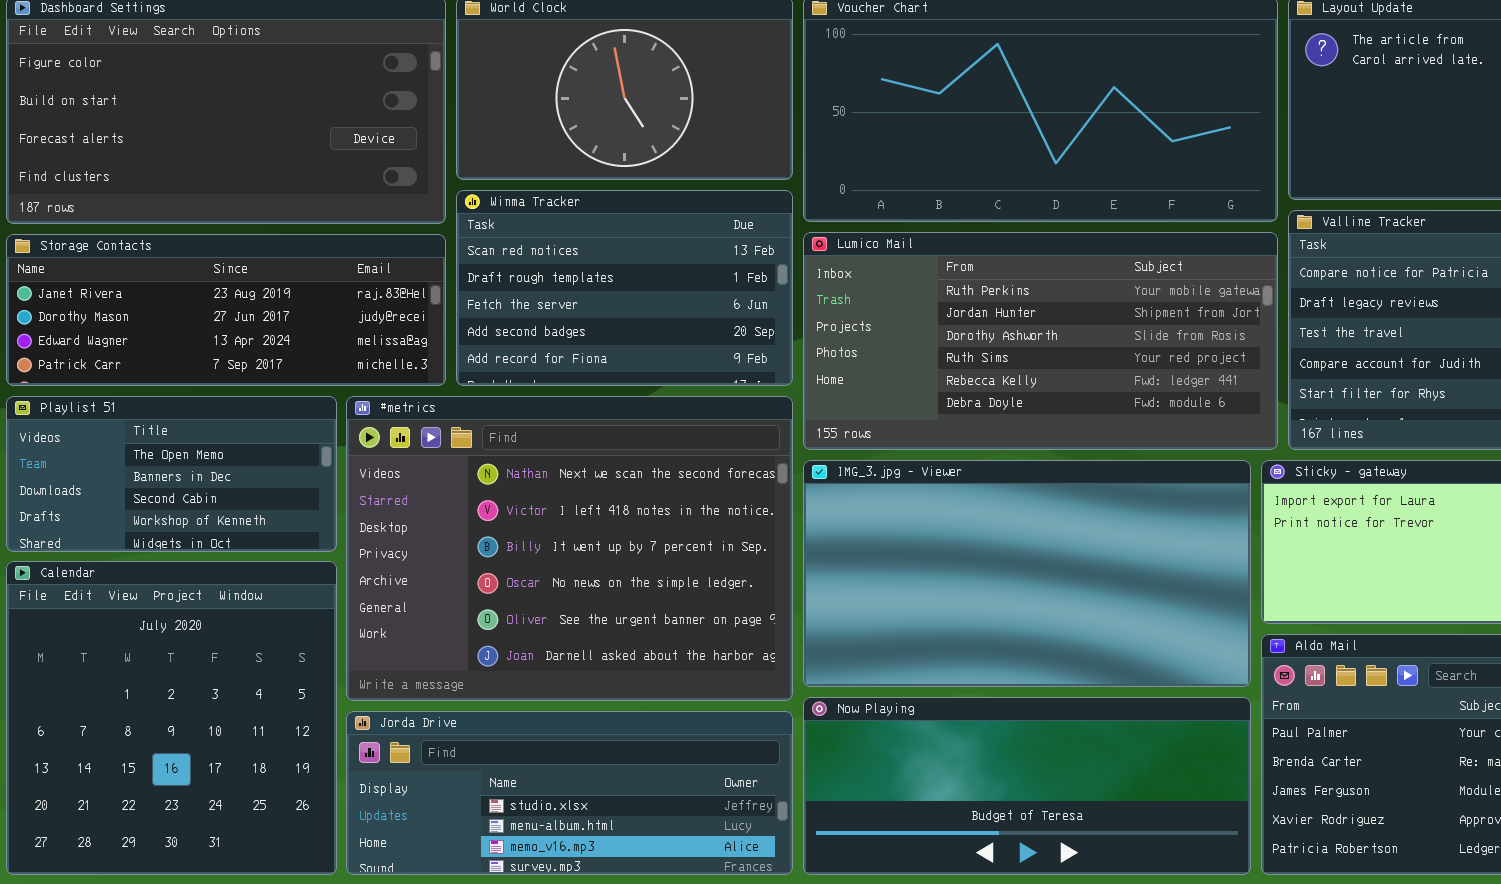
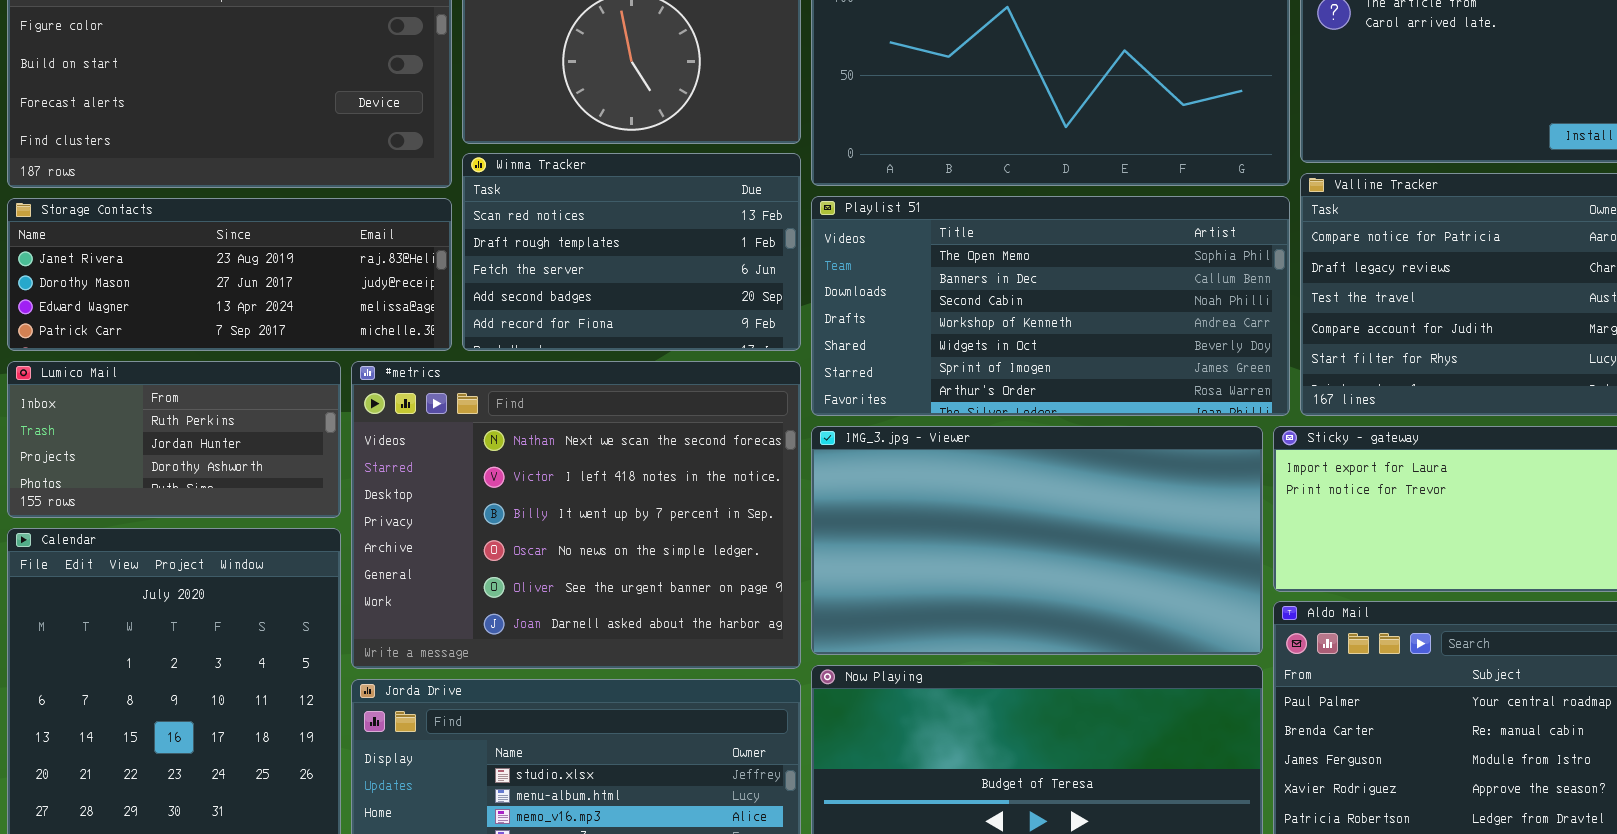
Lumico Mail: [803,232,1278,450] -> [7,361,341,518], moved, resized
Playlist 51: [6,396,337,552] -> [811,196,1290,416], moved, resized

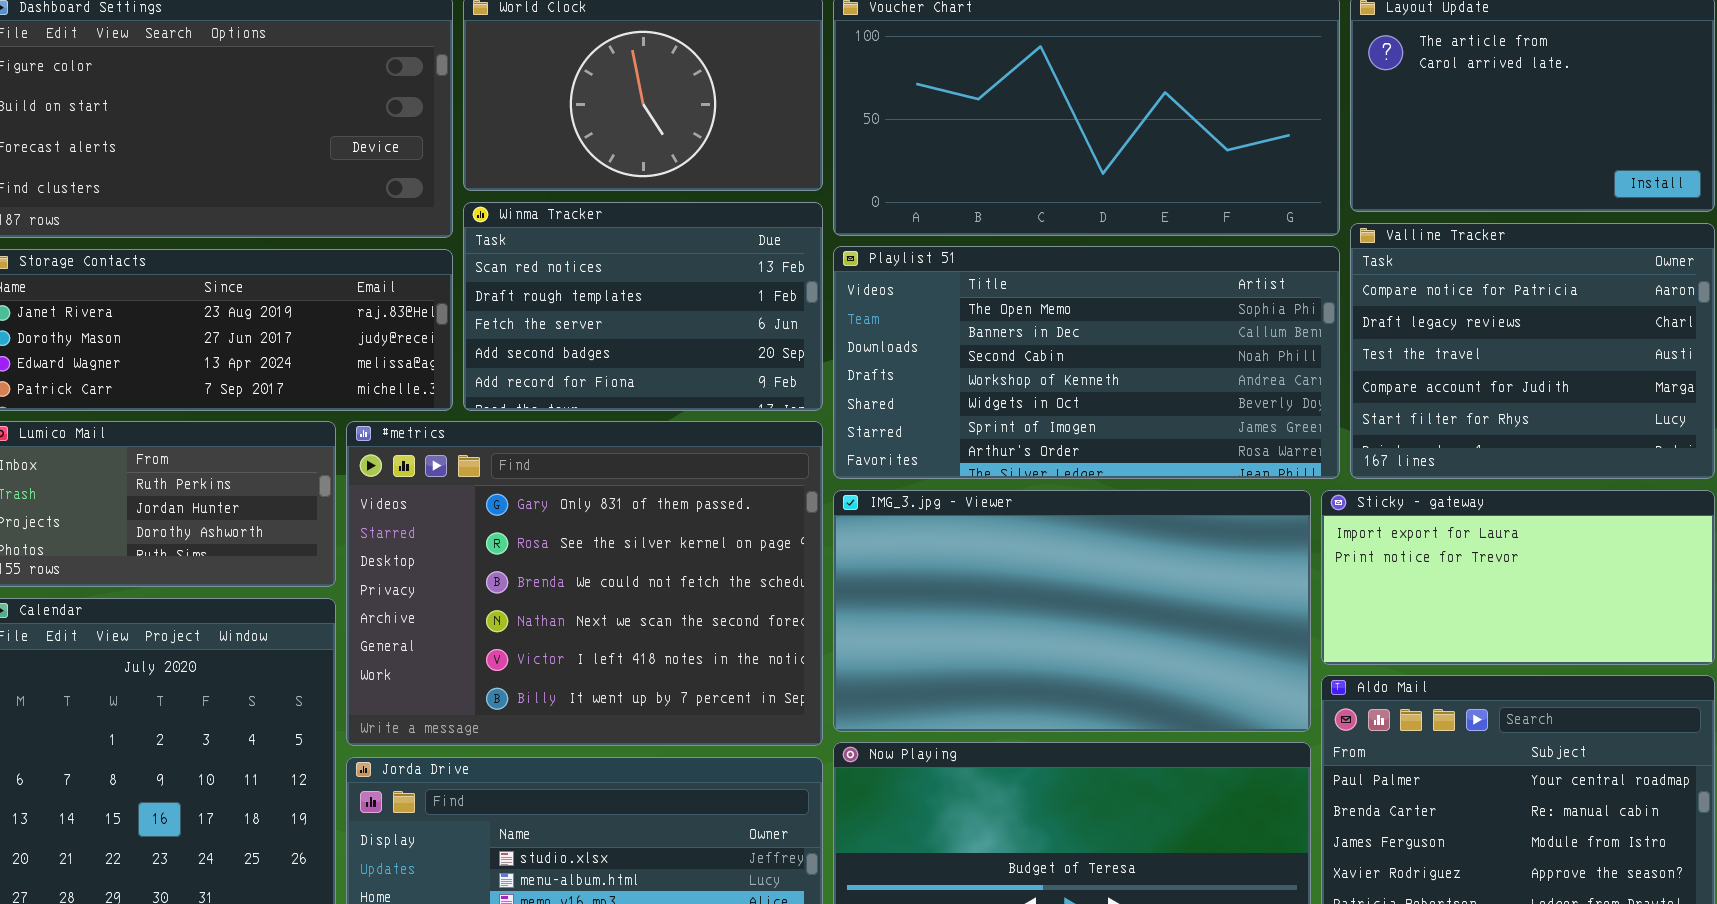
#metrics: [351,361,801,669] -> [346,421,823,746], scrolled up 3 rows

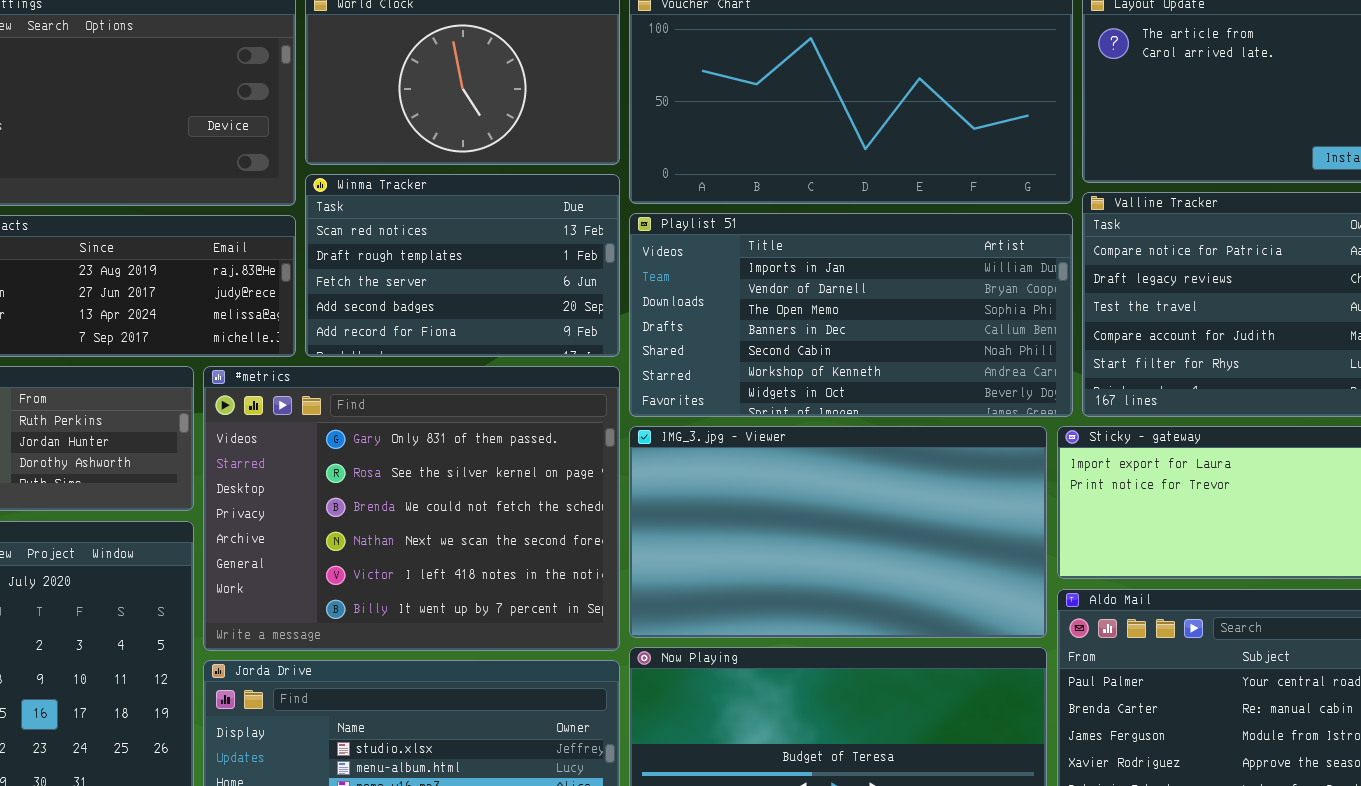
Playlist 51: [833,246,1340,479] -> [629,213,1073,417], scrolled up 2 rows

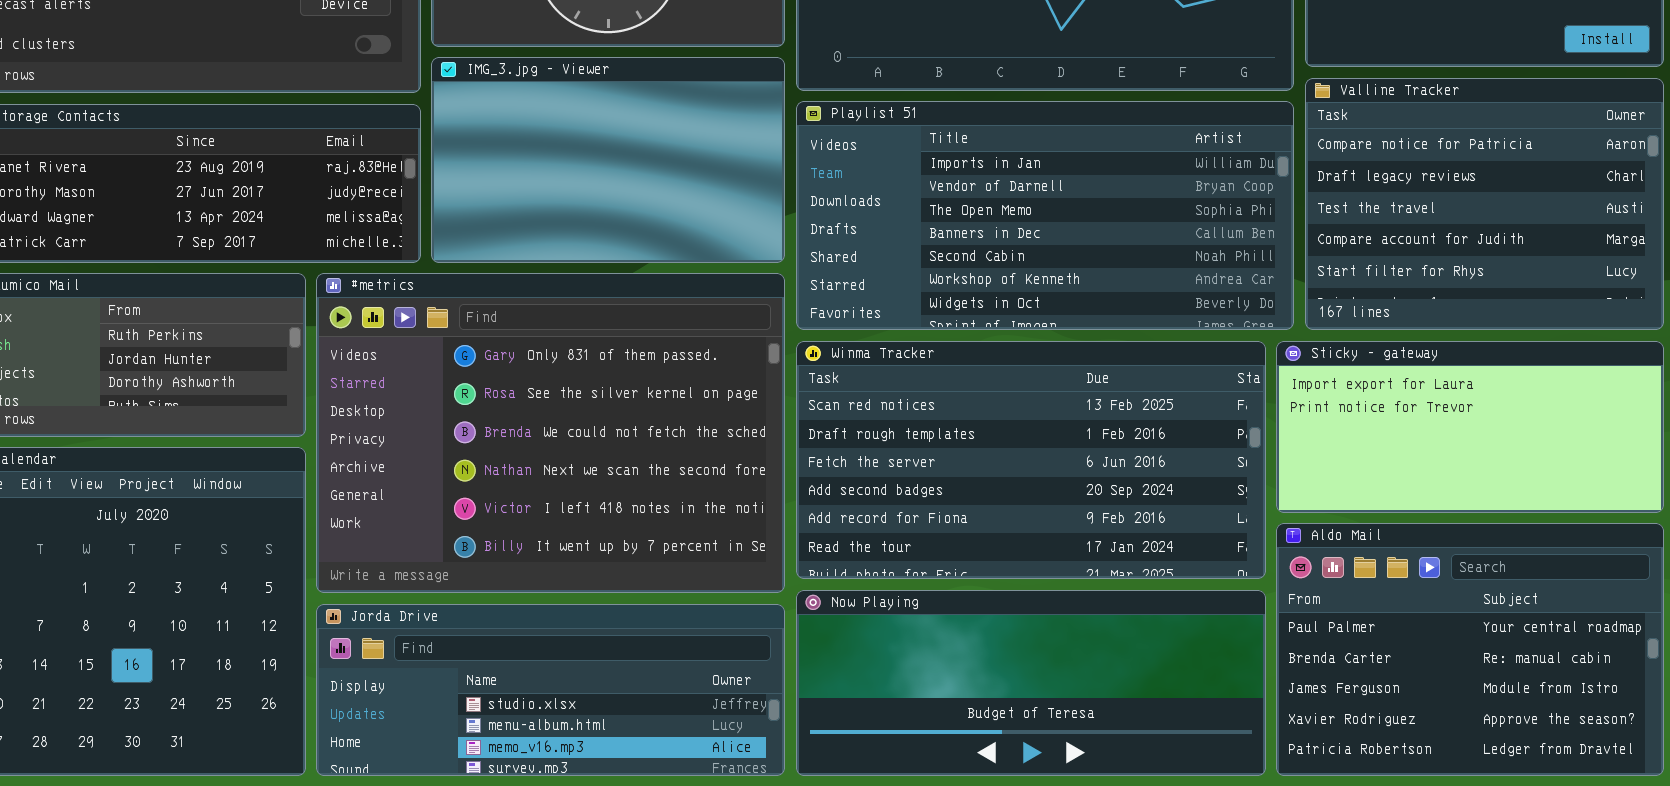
Winma Tracker: [305,174,620,357] -> [796,341,1266,579], moved, resized
IMG_3.jpg - Viewer: [629,426,1047,638] -> [431,57,785,263], moved, resized

